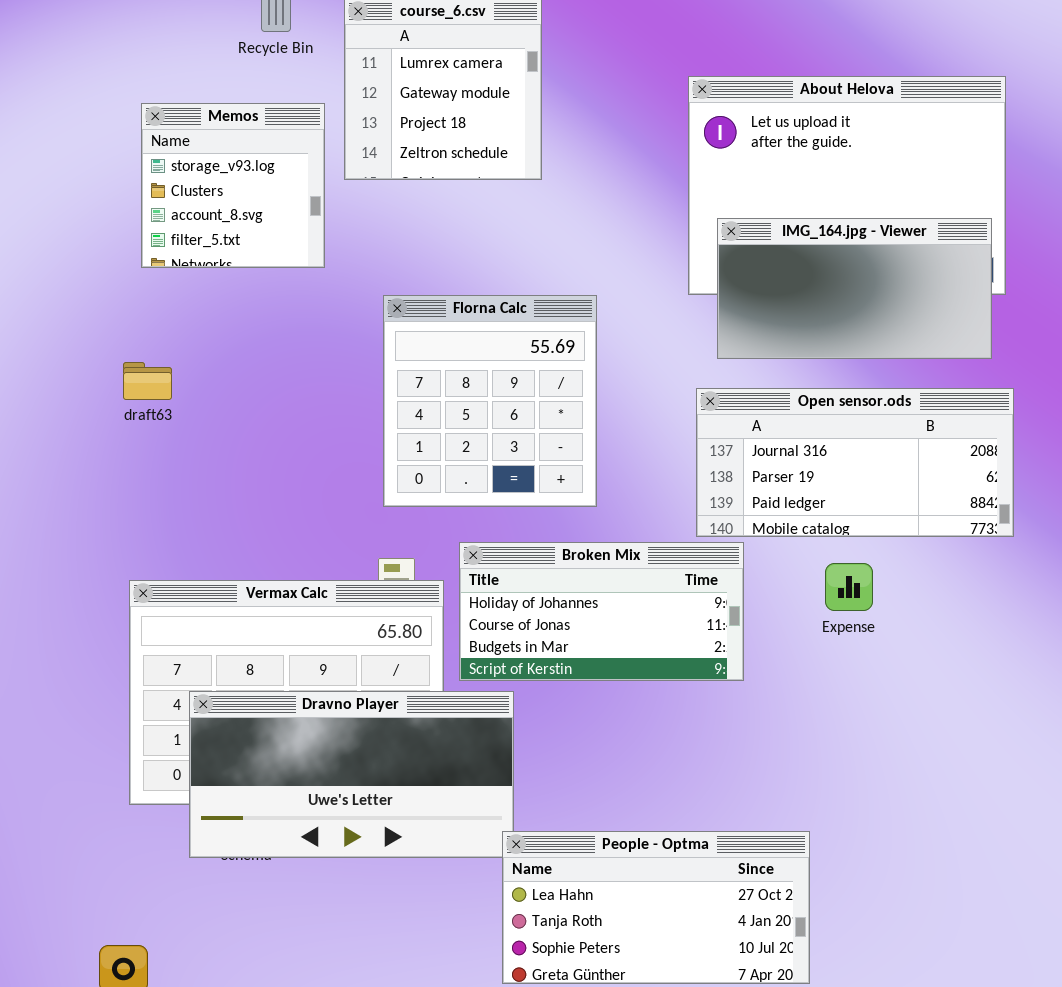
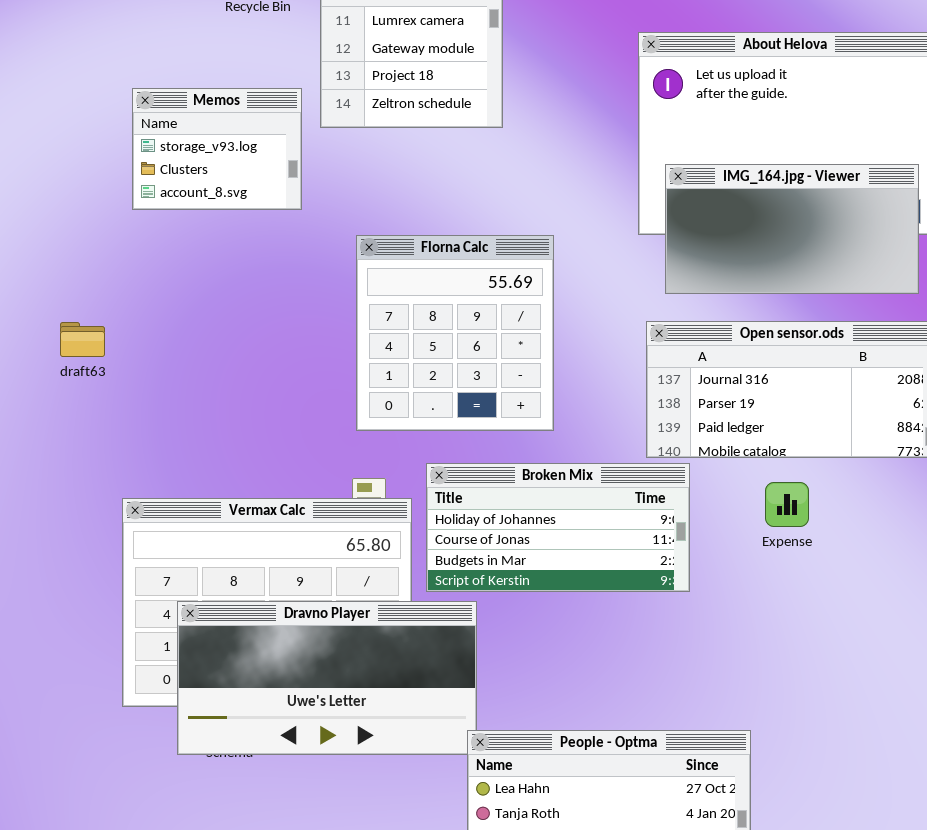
Memos: [141,103,325,268] -> [132,88,302,210], resized
draft63: [123,362,172,400] -> [60,322,105,357], moved

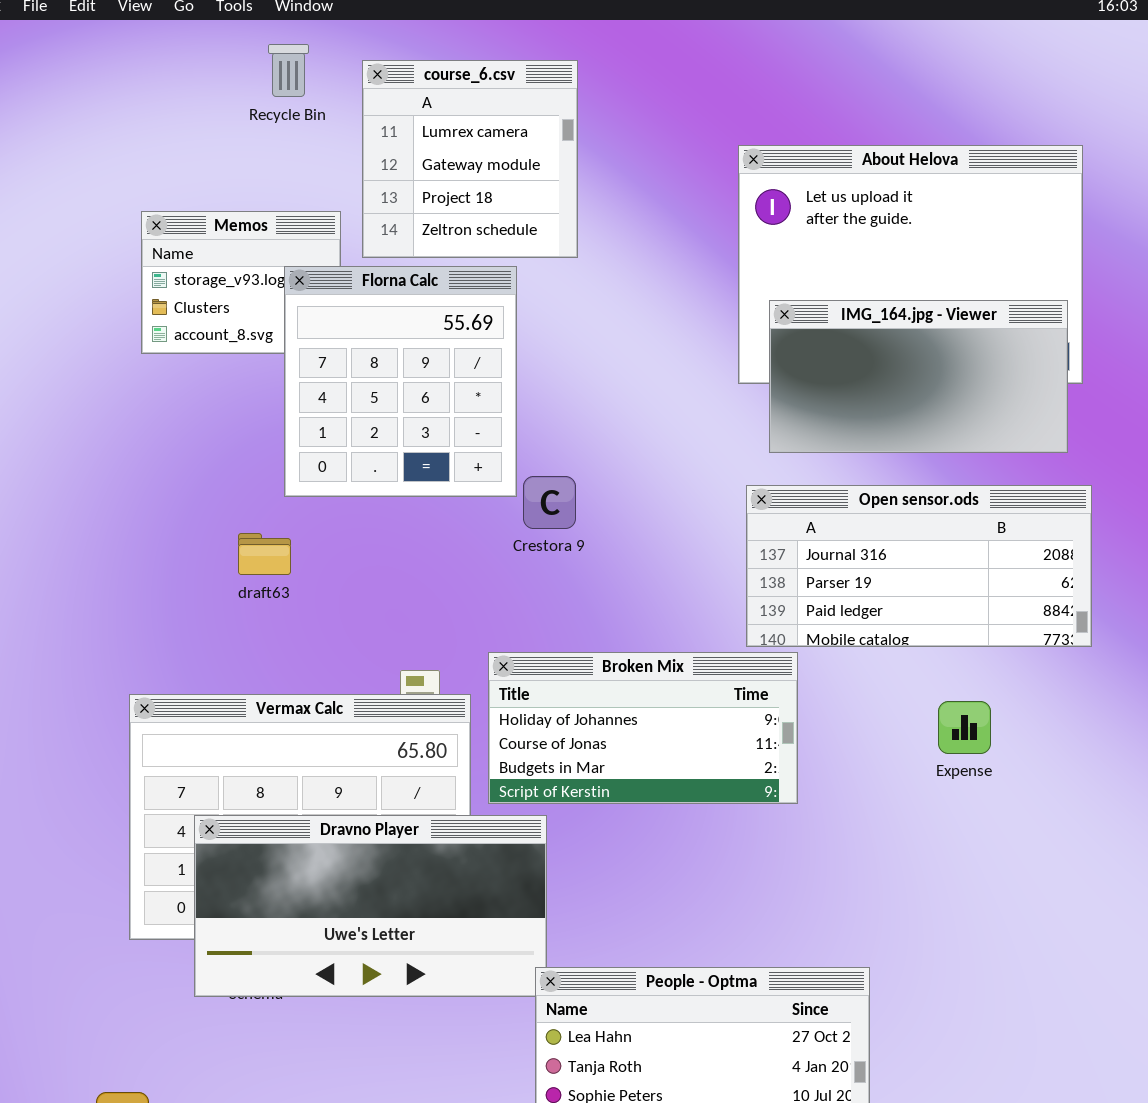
Florna Calc: [356,235,554,431] -> [284,266,517,497], moved
draft63: [60,322,105,357] -> [238,533,291,575], moved
Expense: [765,482,809,527] -> [938,701,991,754], moved

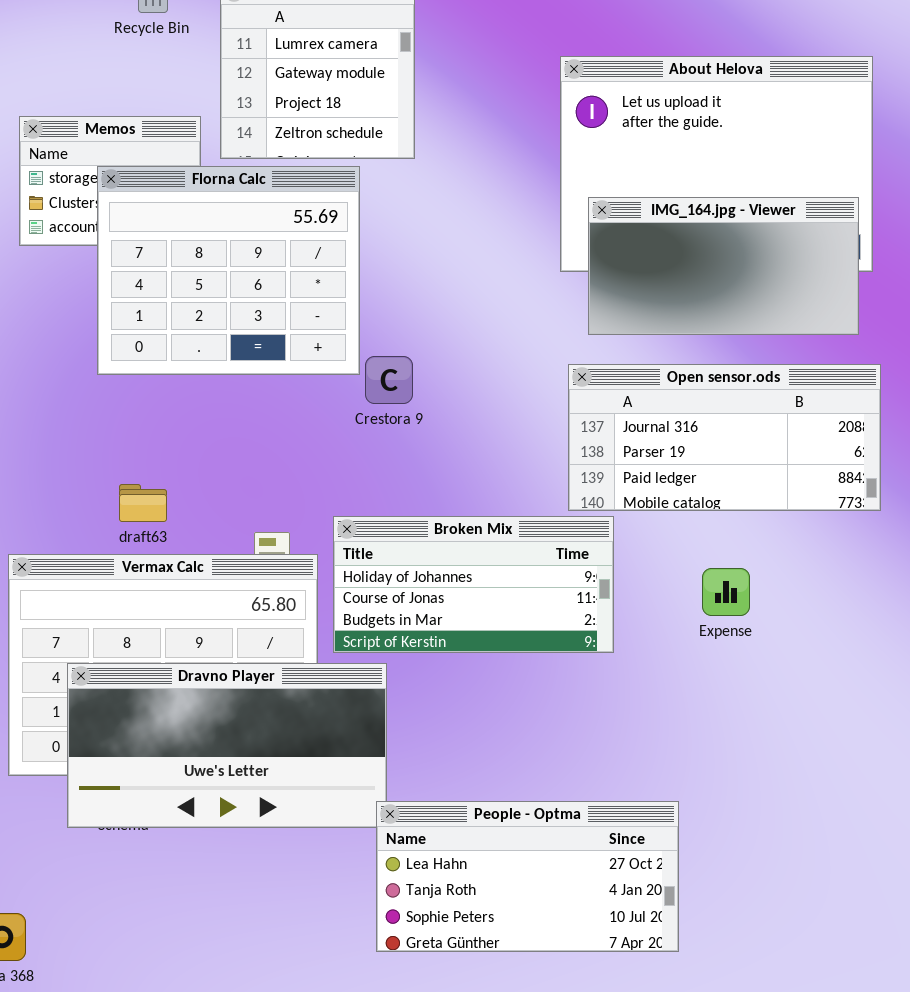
Florna Calc: [284,266,517,497] -> [97,166,360,375], resized
draft63: [238,533,291,575] -> [119,484,167,522], moved
Expense: [938,701,991,754] -> [702,568,750,616], moved

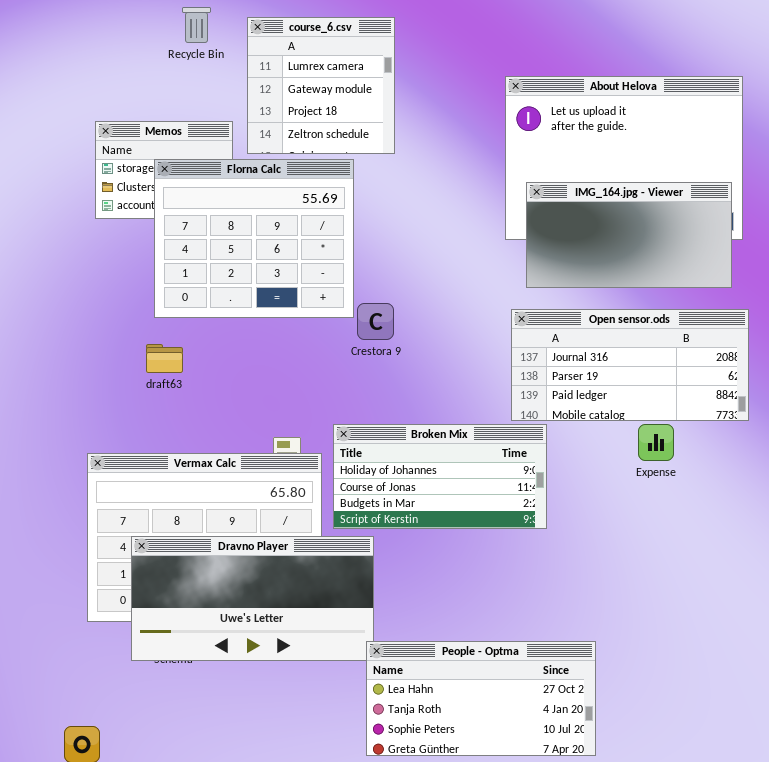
draft63: [119,484,167,522] -> [146,344,183,373], moved
Expense: [702,568,750,616] -> [638,424,674,461], moved

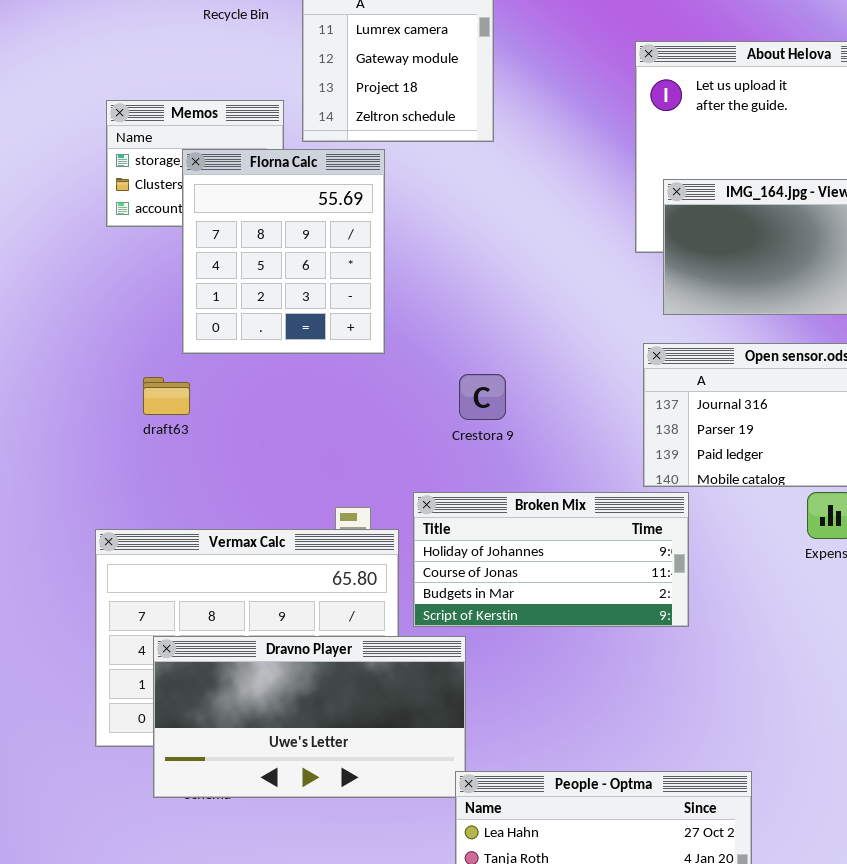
Florna Calc: [154,159,354,318] -> [182,149,385,354], resized
Crestora 9: [357,303,394,340] -> [459,374,506,420], moved
draft63: [146,344,183,373] -> [143,377,190,415], moved

